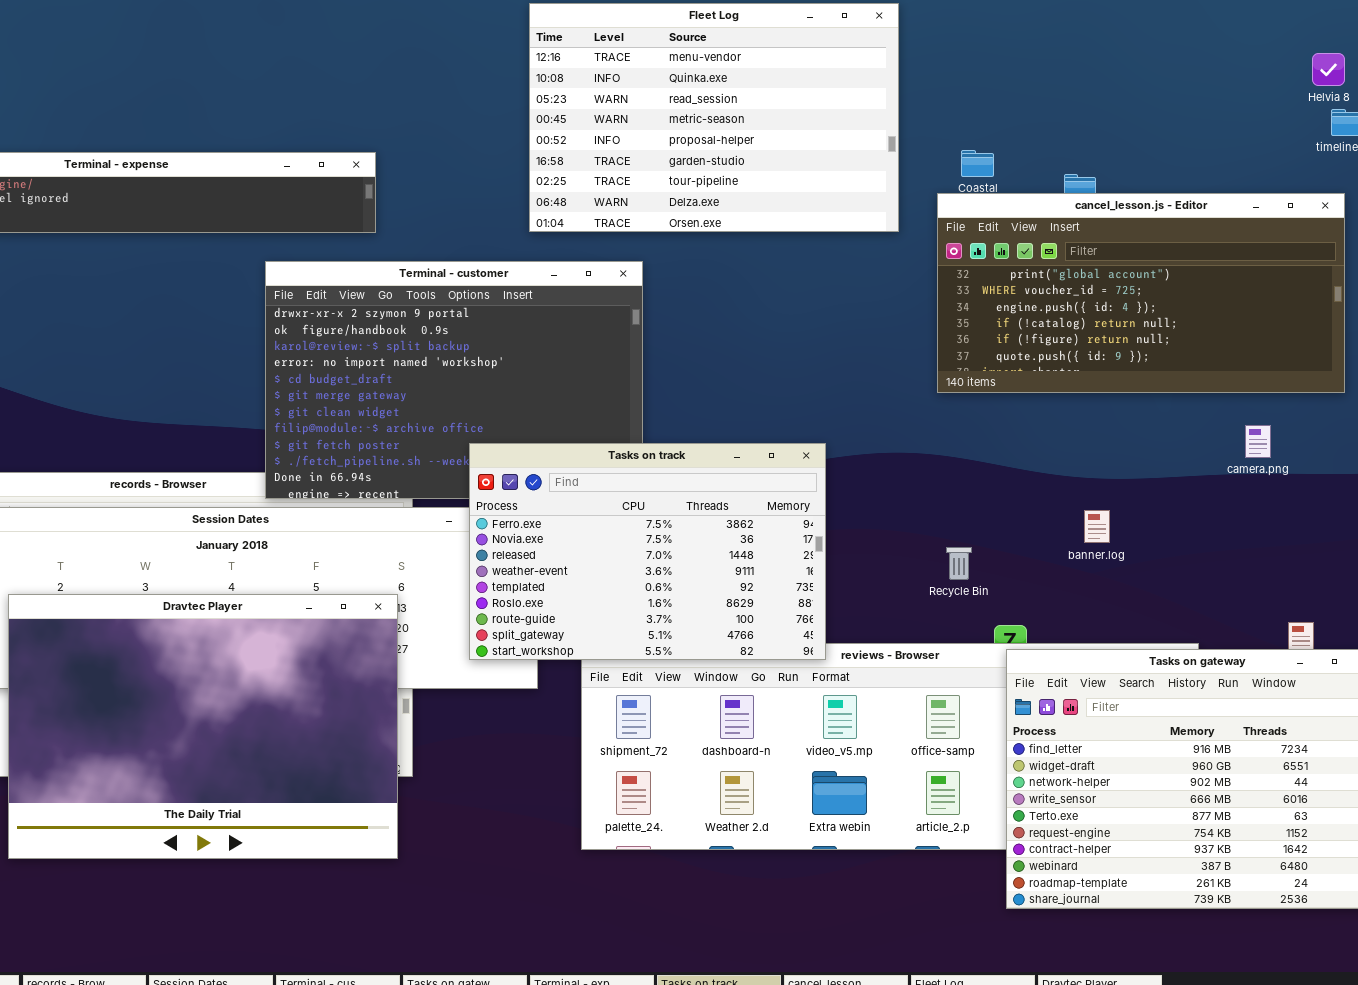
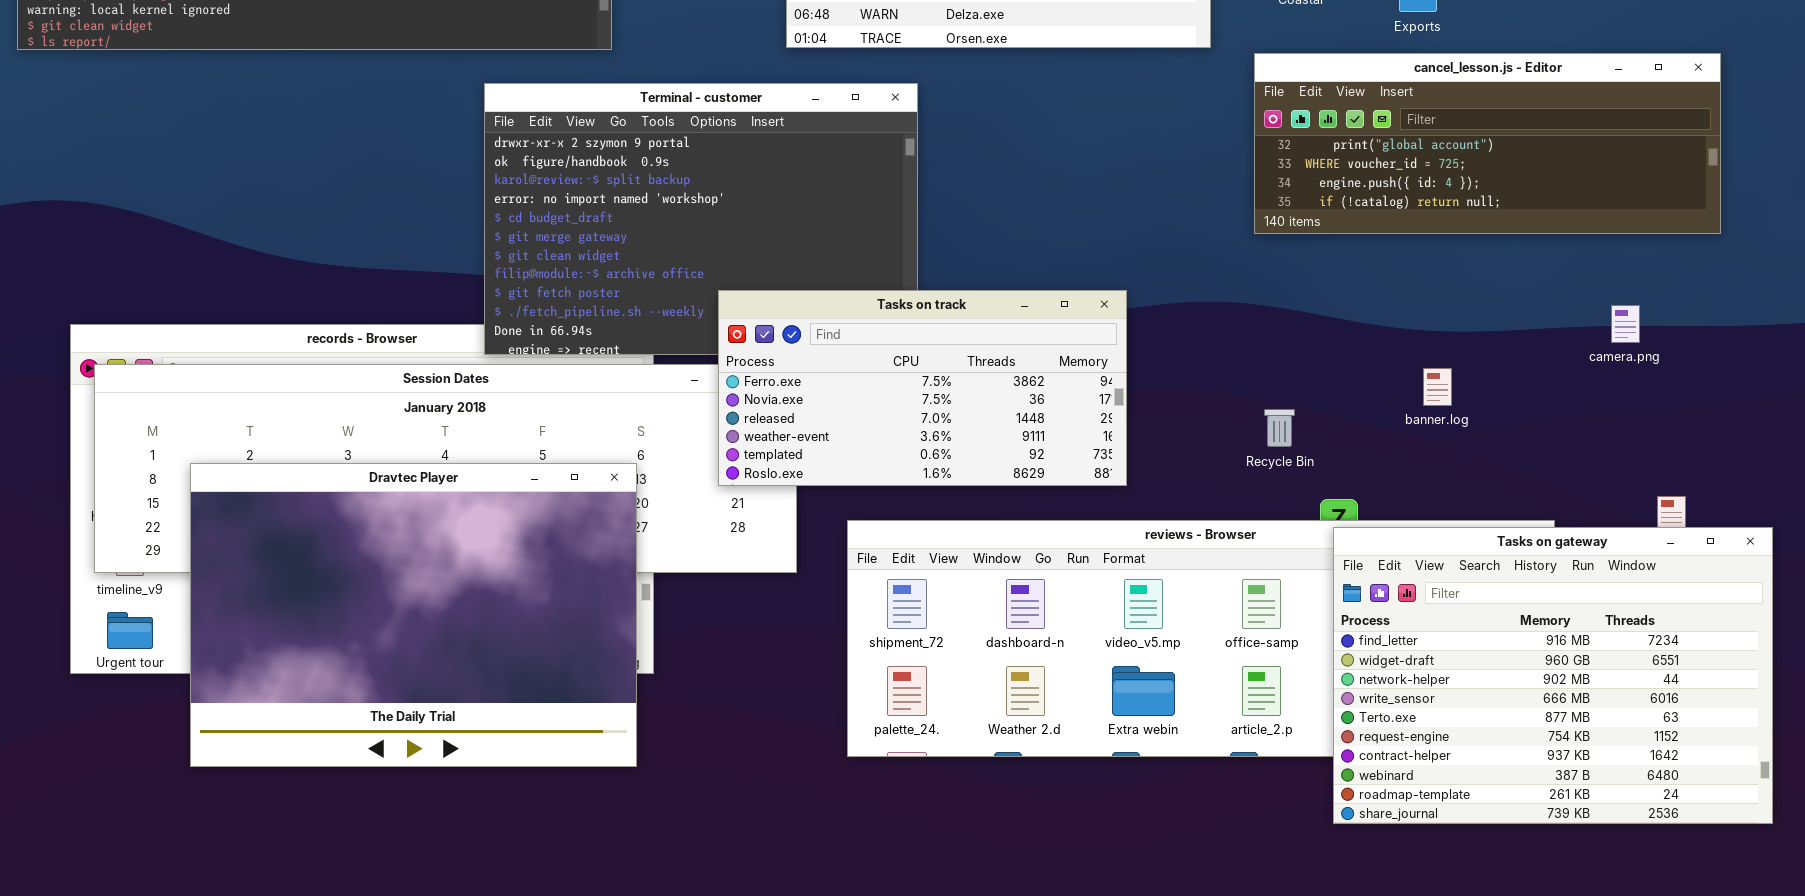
cancel_lesson.js - Editor: [937,193,1345,393] -> [1254,53,1721,234], resized
camera.png: [1245,425,1271,458] -> [1611,305,1640,343], moved
Tasks on track: [469,443,826,660] -> [718,290,1127,486], resized

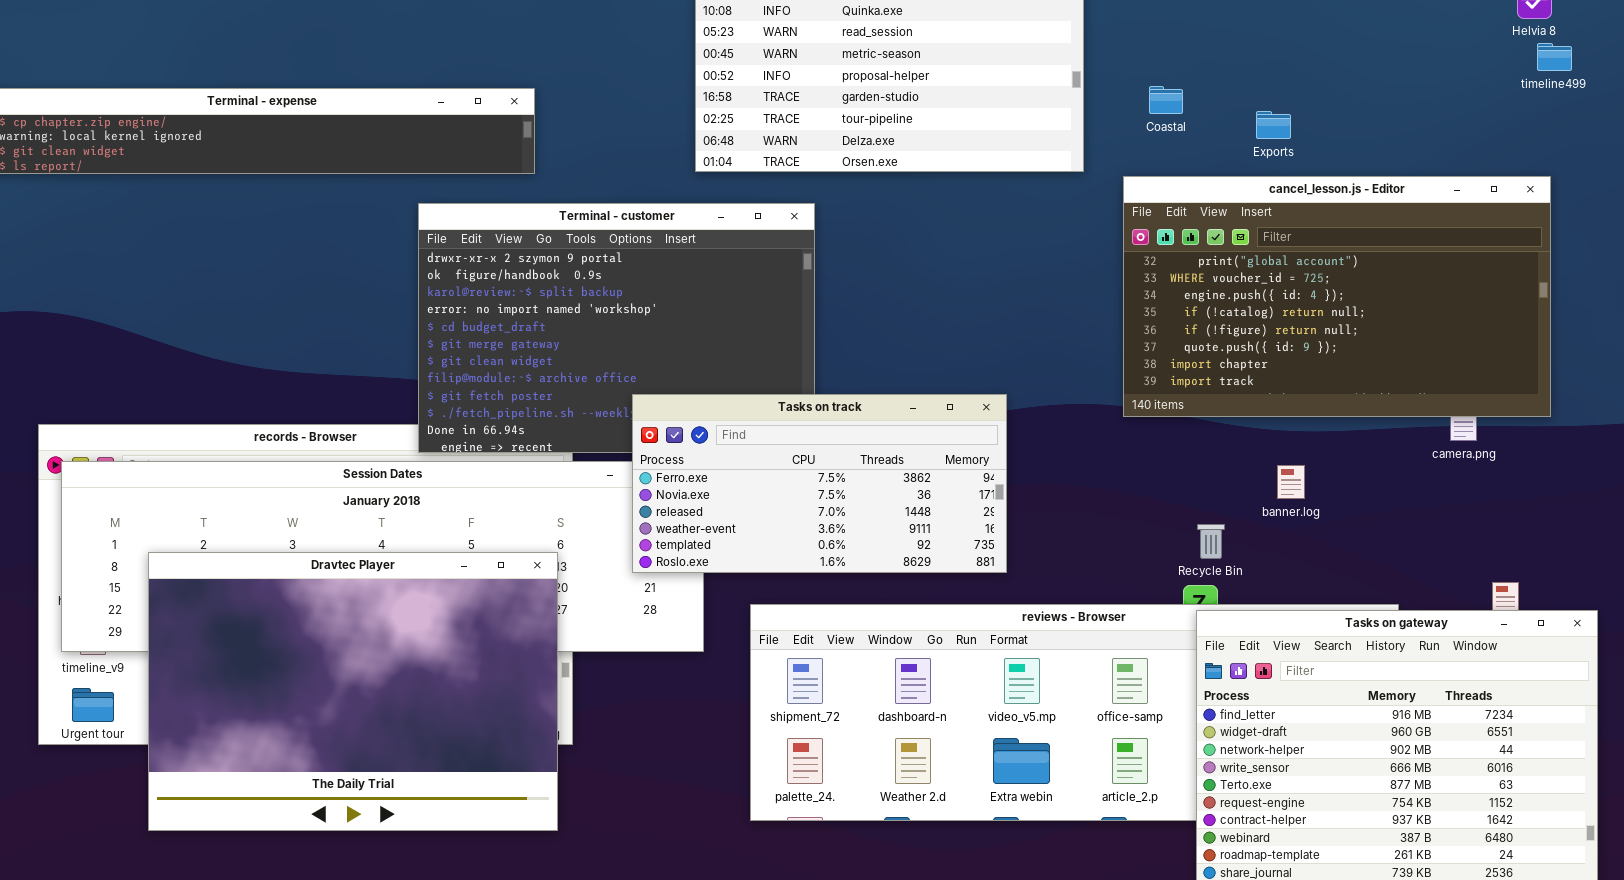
cancel_lesson.js - Editor: [1254,53,1721,234] -> [1123,176,1551,417], resized
Recycle Bin: [1264,409,1295,447] -> [1197,524,1225,559], moved

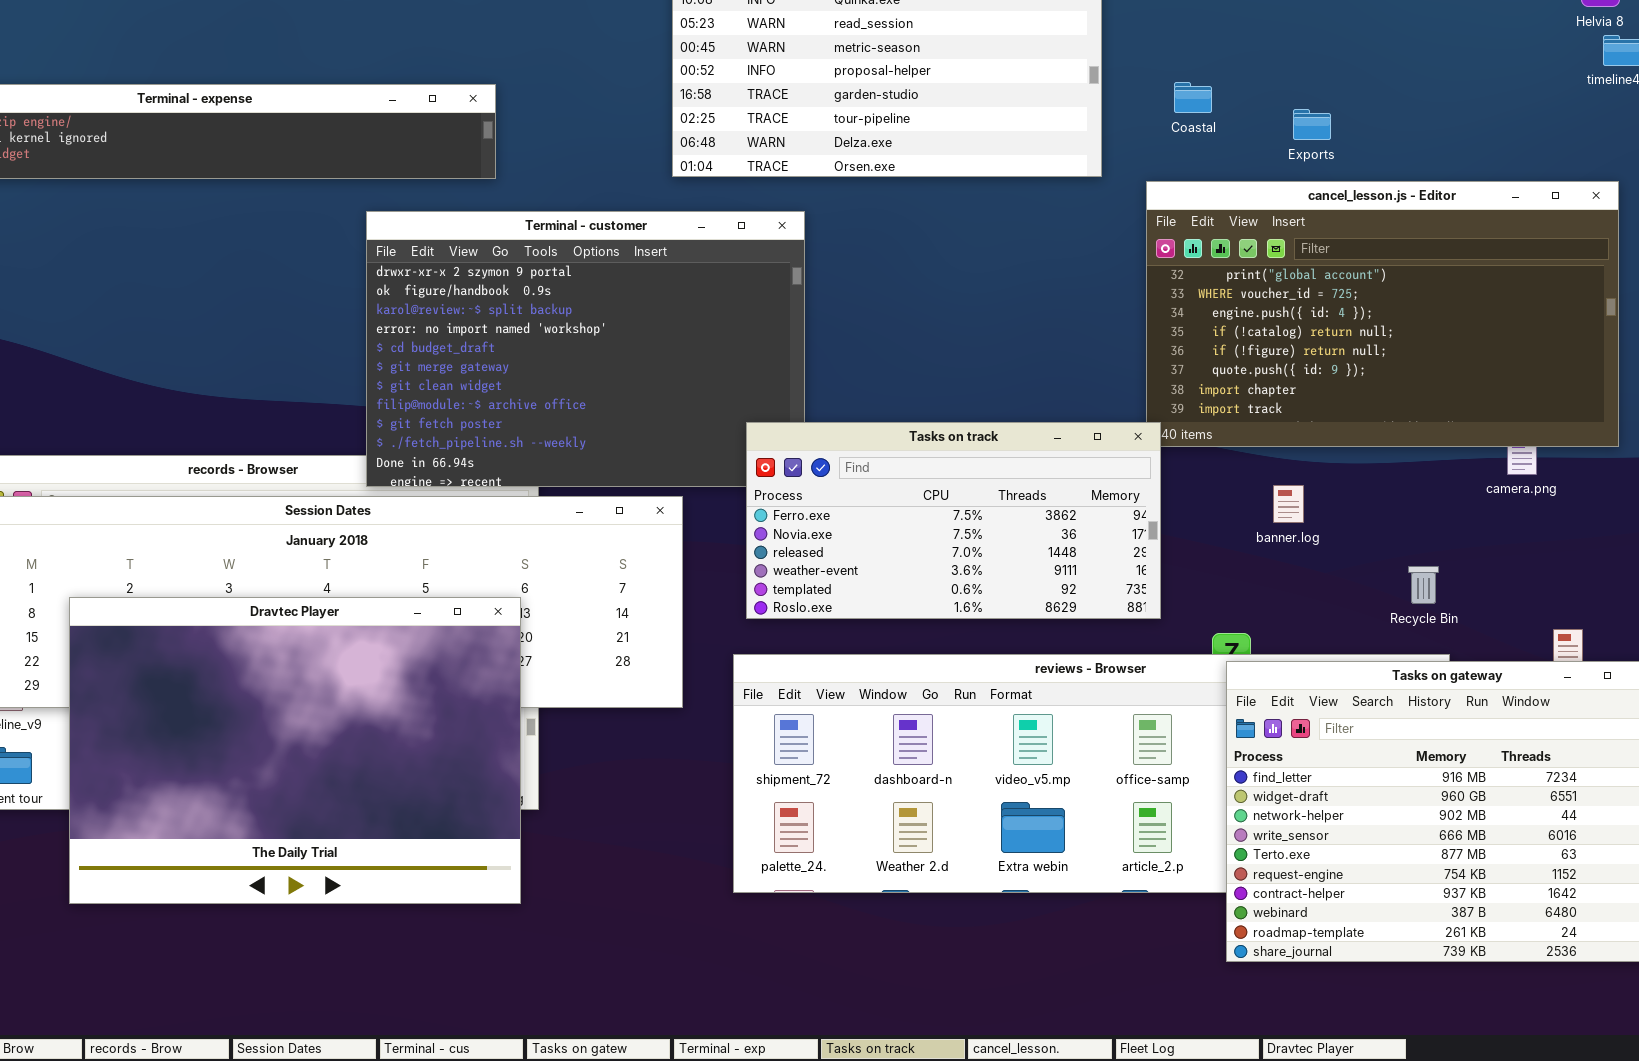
Tasks on track: [632,394,1007,573] -> [746,422,1161,619], moved
banner.log: [1277,465,1305,499] -> [1273,485,1304,523], moved
Recycle Bin: [1197,524,1225,559] -> [1408,566,1439,604], moved

